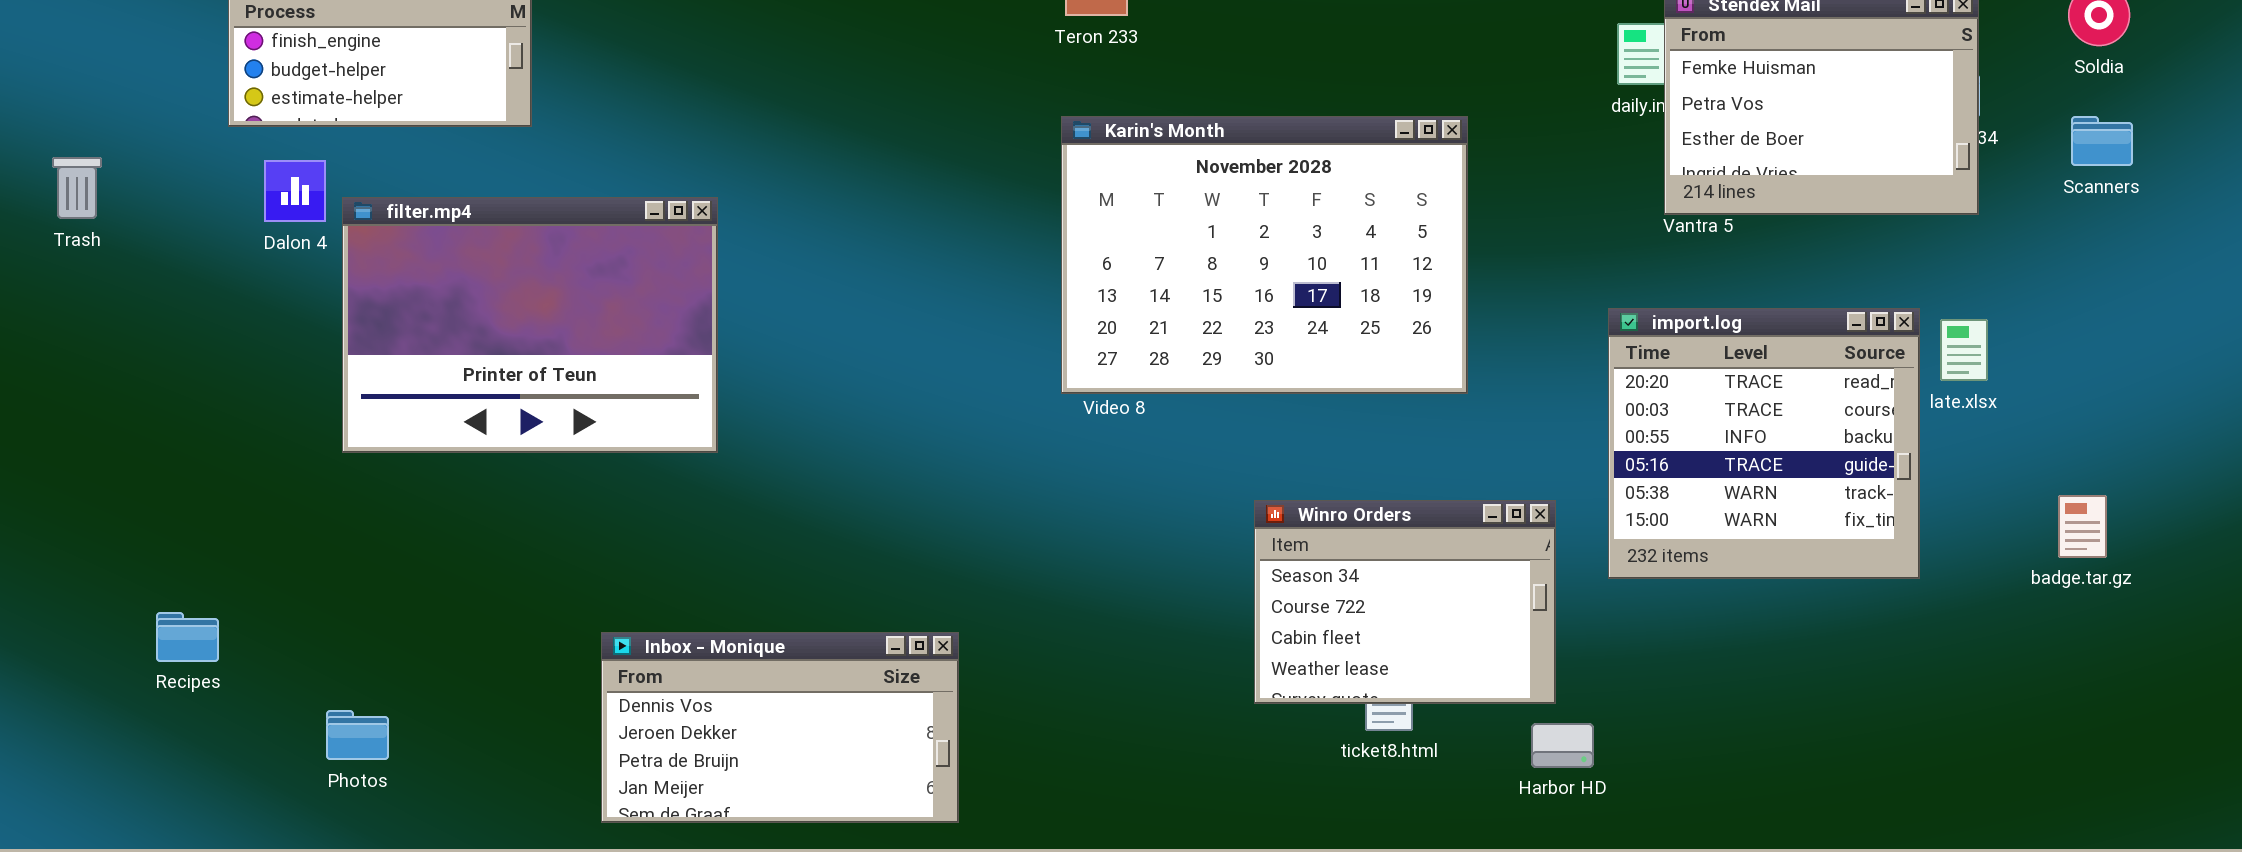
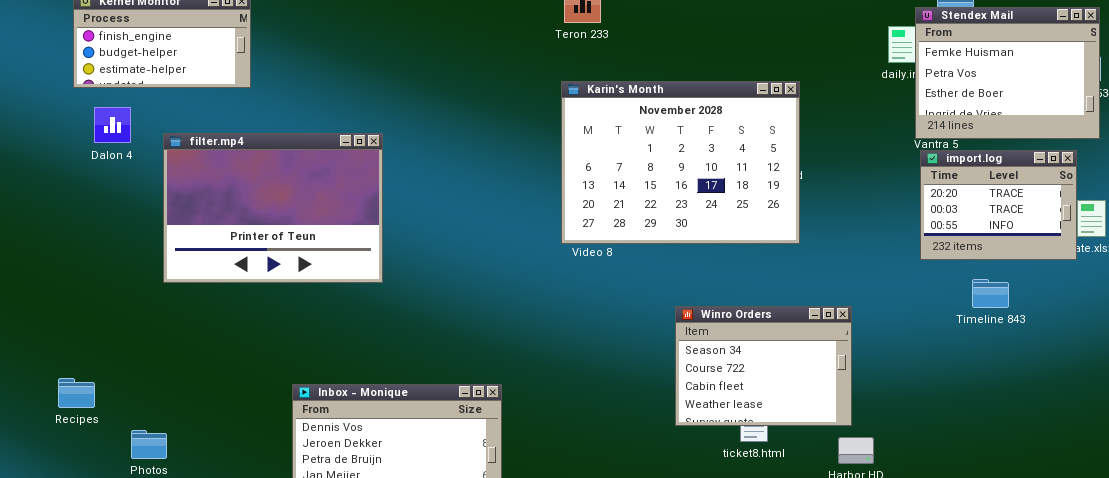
filter.mp4: [342,197,718,453] -> [163,133,383,283], moved
import.log: [1608,308,1920,579] -> [920,150,1077,260], moved, resized
Recipes: [156,612,219,662] -> [58,378,95,408], moved

